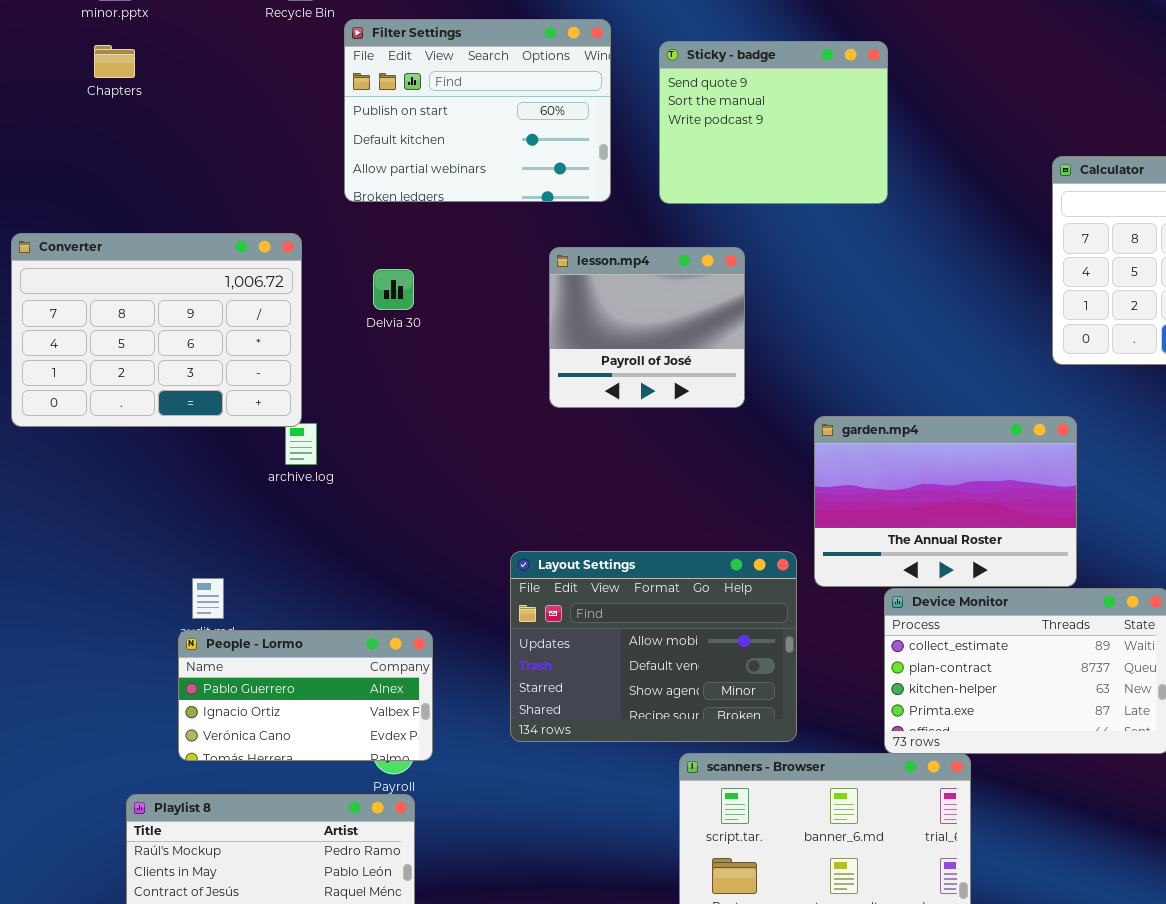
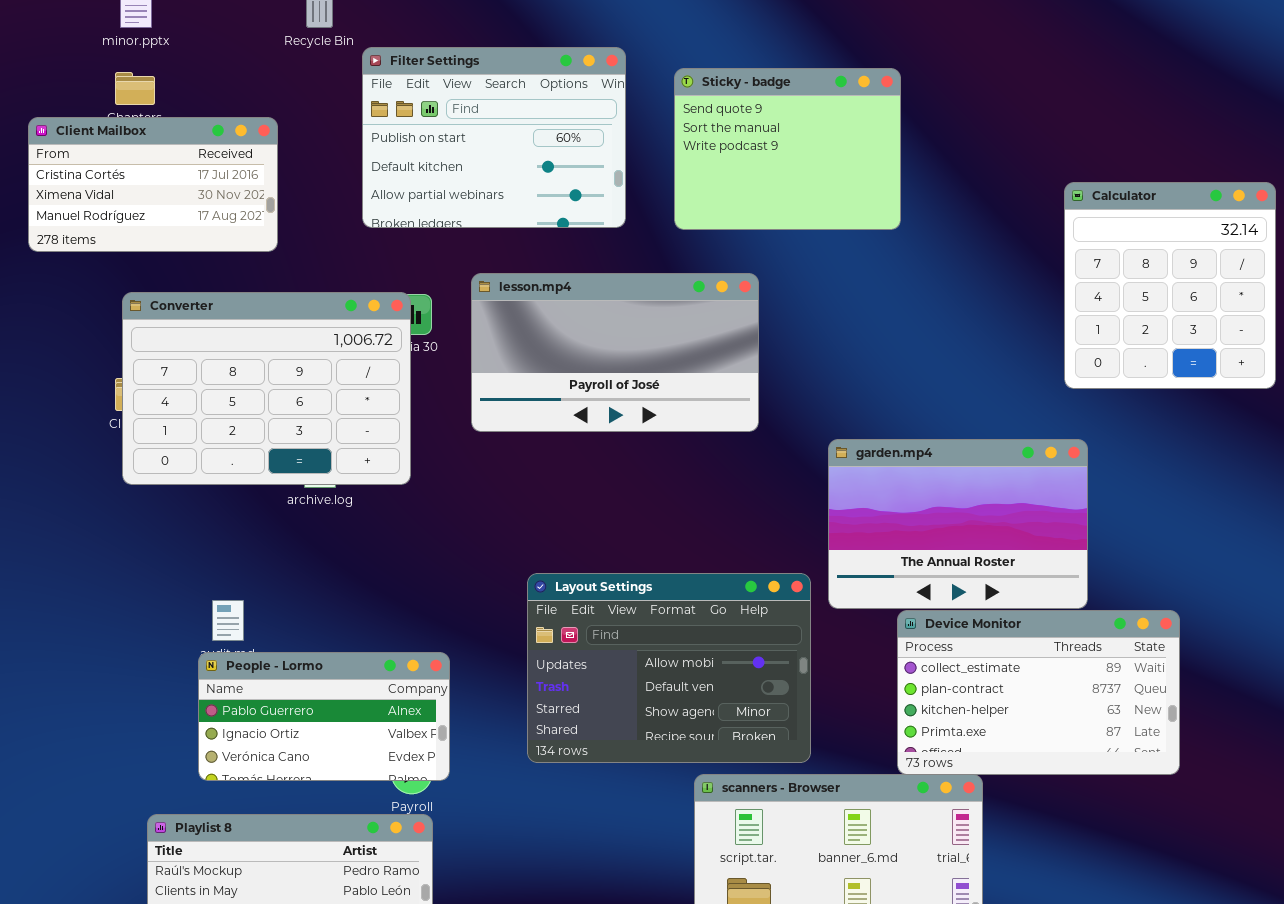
Client Mailbox: none -> [28,117,278,252], opened
Converter: [11,233,302,427] -> [122,292,411,485], moved
lesson.mp4: [549,247,745,408] -> [471,273,759,432], resized

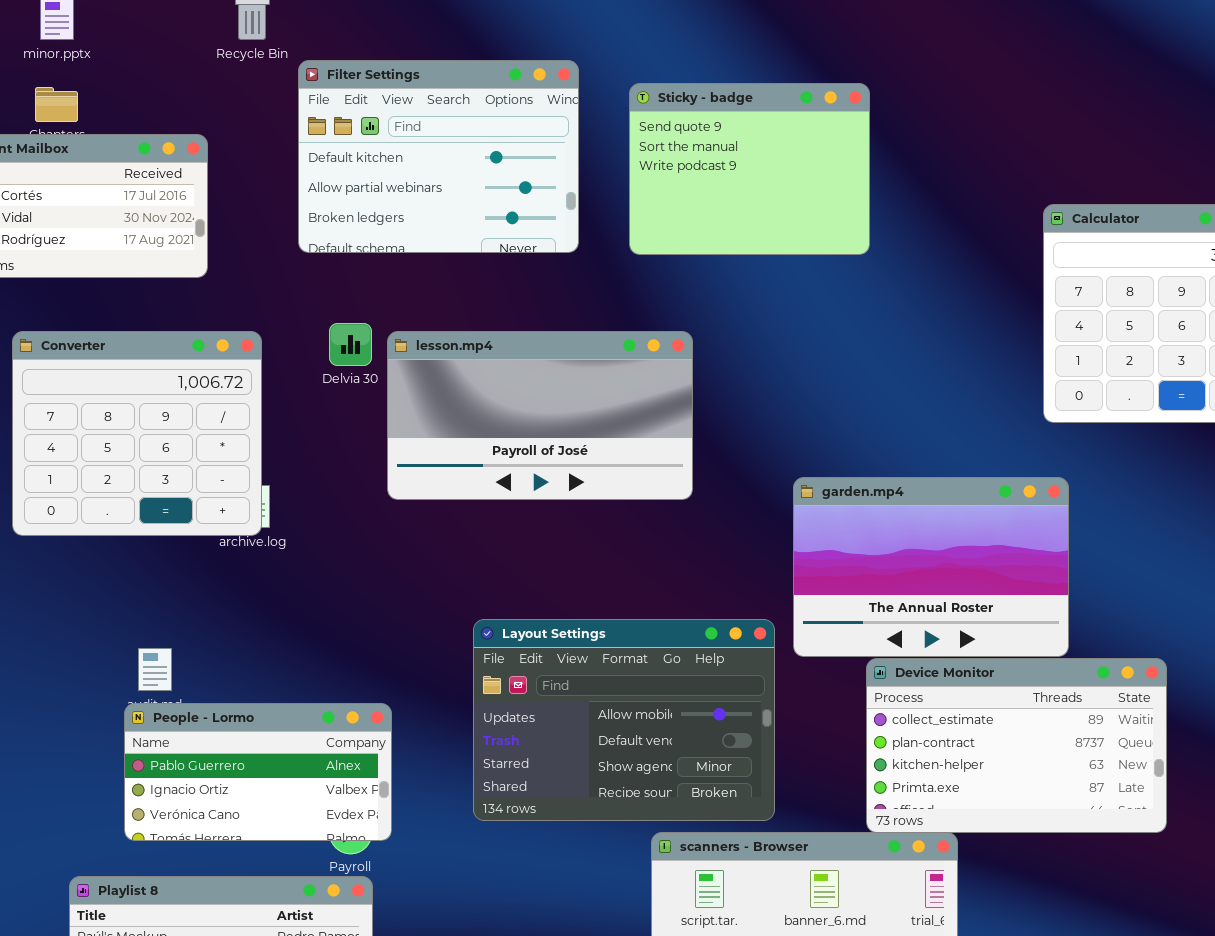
Filter Settings: [362,47,626,228] -> [298,60,579,253], scrolled down 1 row
lesson.mp4: [471,273,759,432] -> [387,331,693,500], moved
Converter: [122,292,411,485] -> [12,331,262,536], moved, resized

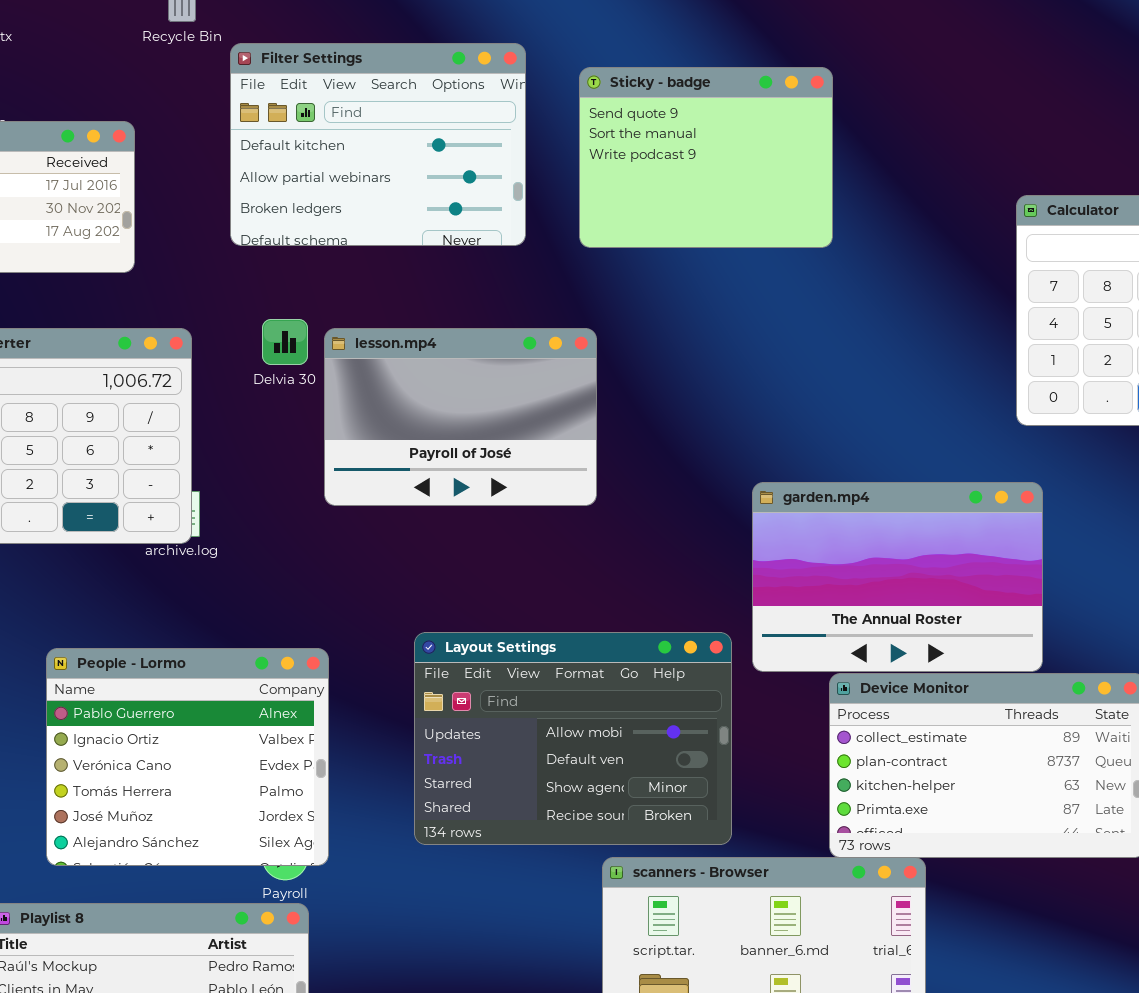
lesson.mp4: [387,331,693,500] -> [324,328,597,506], resized
People - Lormo: [124,703,392,841] -> [46,648,329,866], resized

